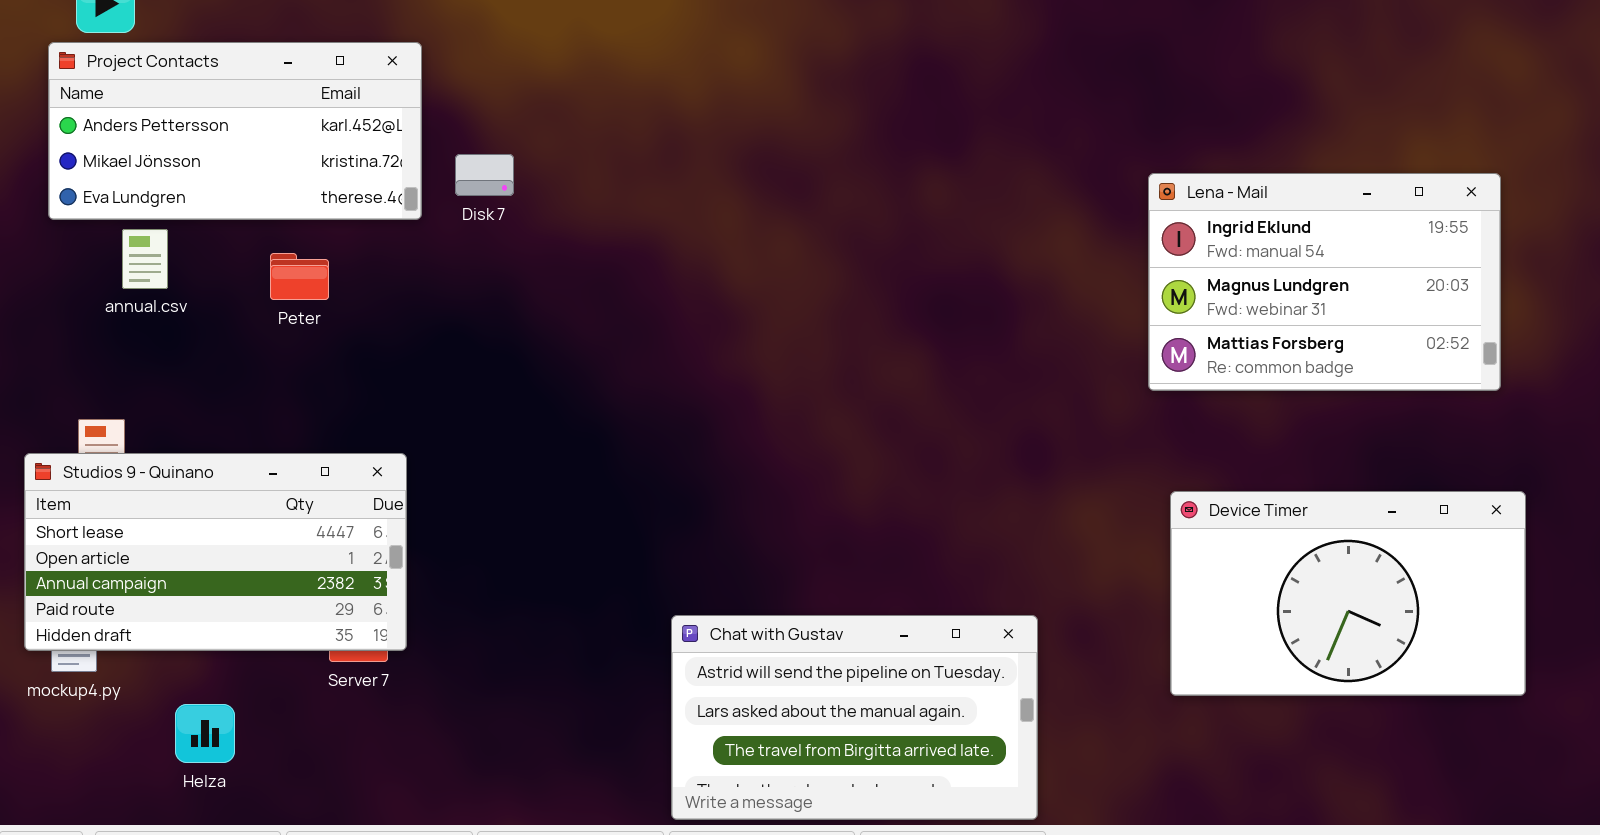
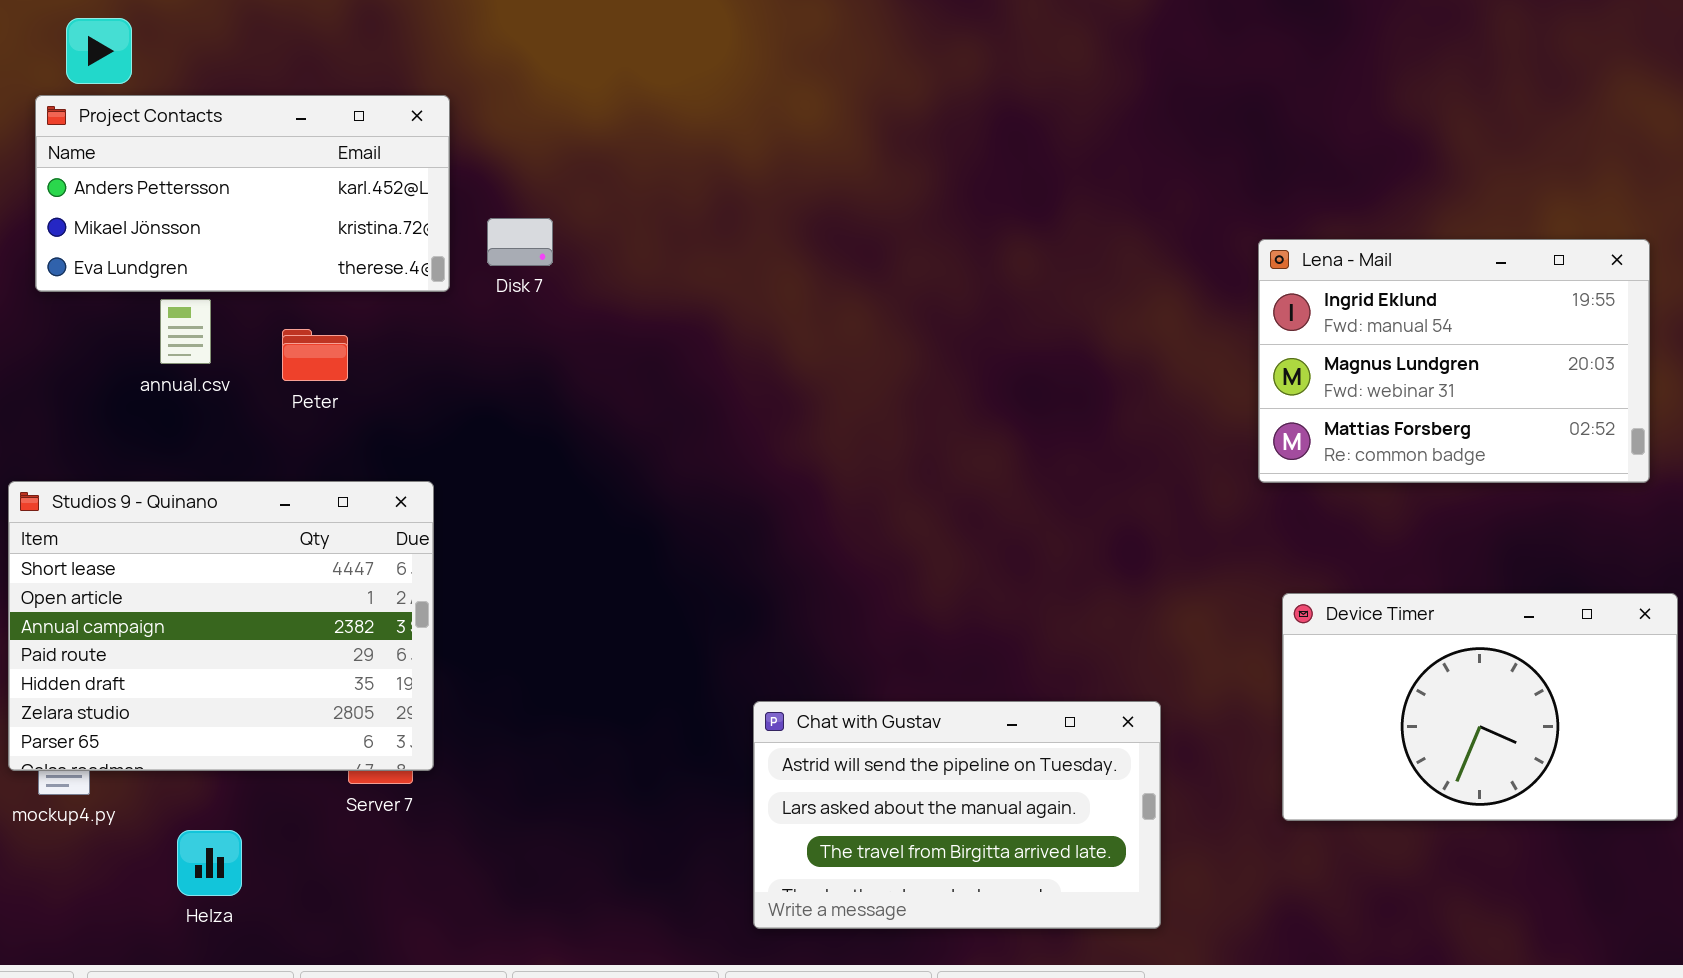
annual.csv: [122,229,168,289] -> [160,299,211,364], moved
Studios 9 - Quinano: [24,453,407,651] -> [8,481,434,771], resized
Chat with Gustav: [671,615,1038,820] -> [753,701,1161,929], moved

